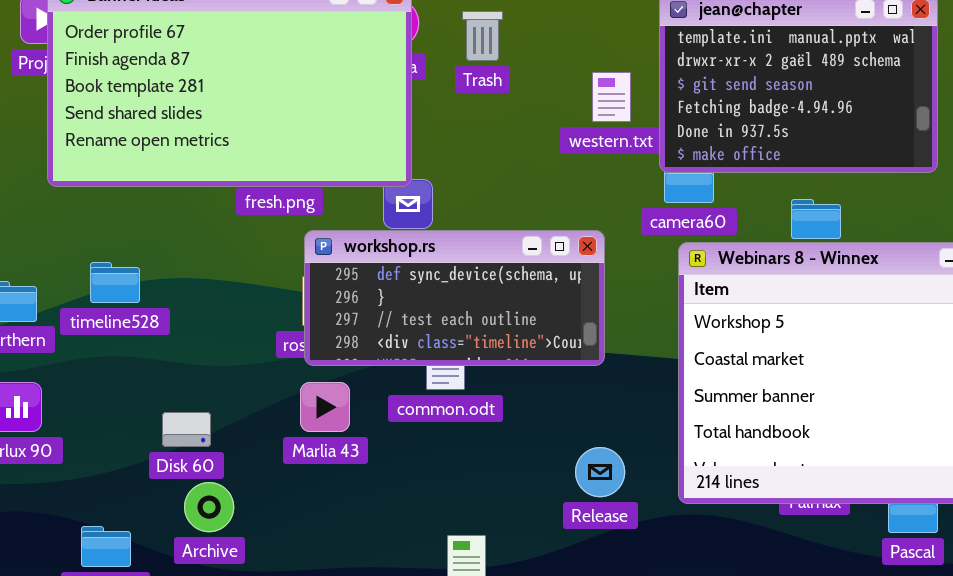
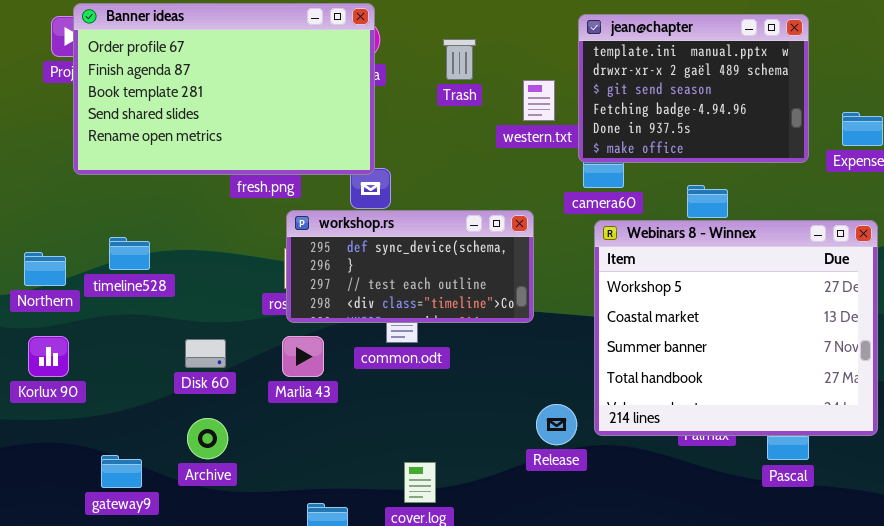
Trash: [462,11,503,61] -> [443,39,476,80], moved
Disk 60: [162,412,211,447] -> [185,339,226,368], moved
Release: [575,447,625,497] -> [536,404,577,445], moved

